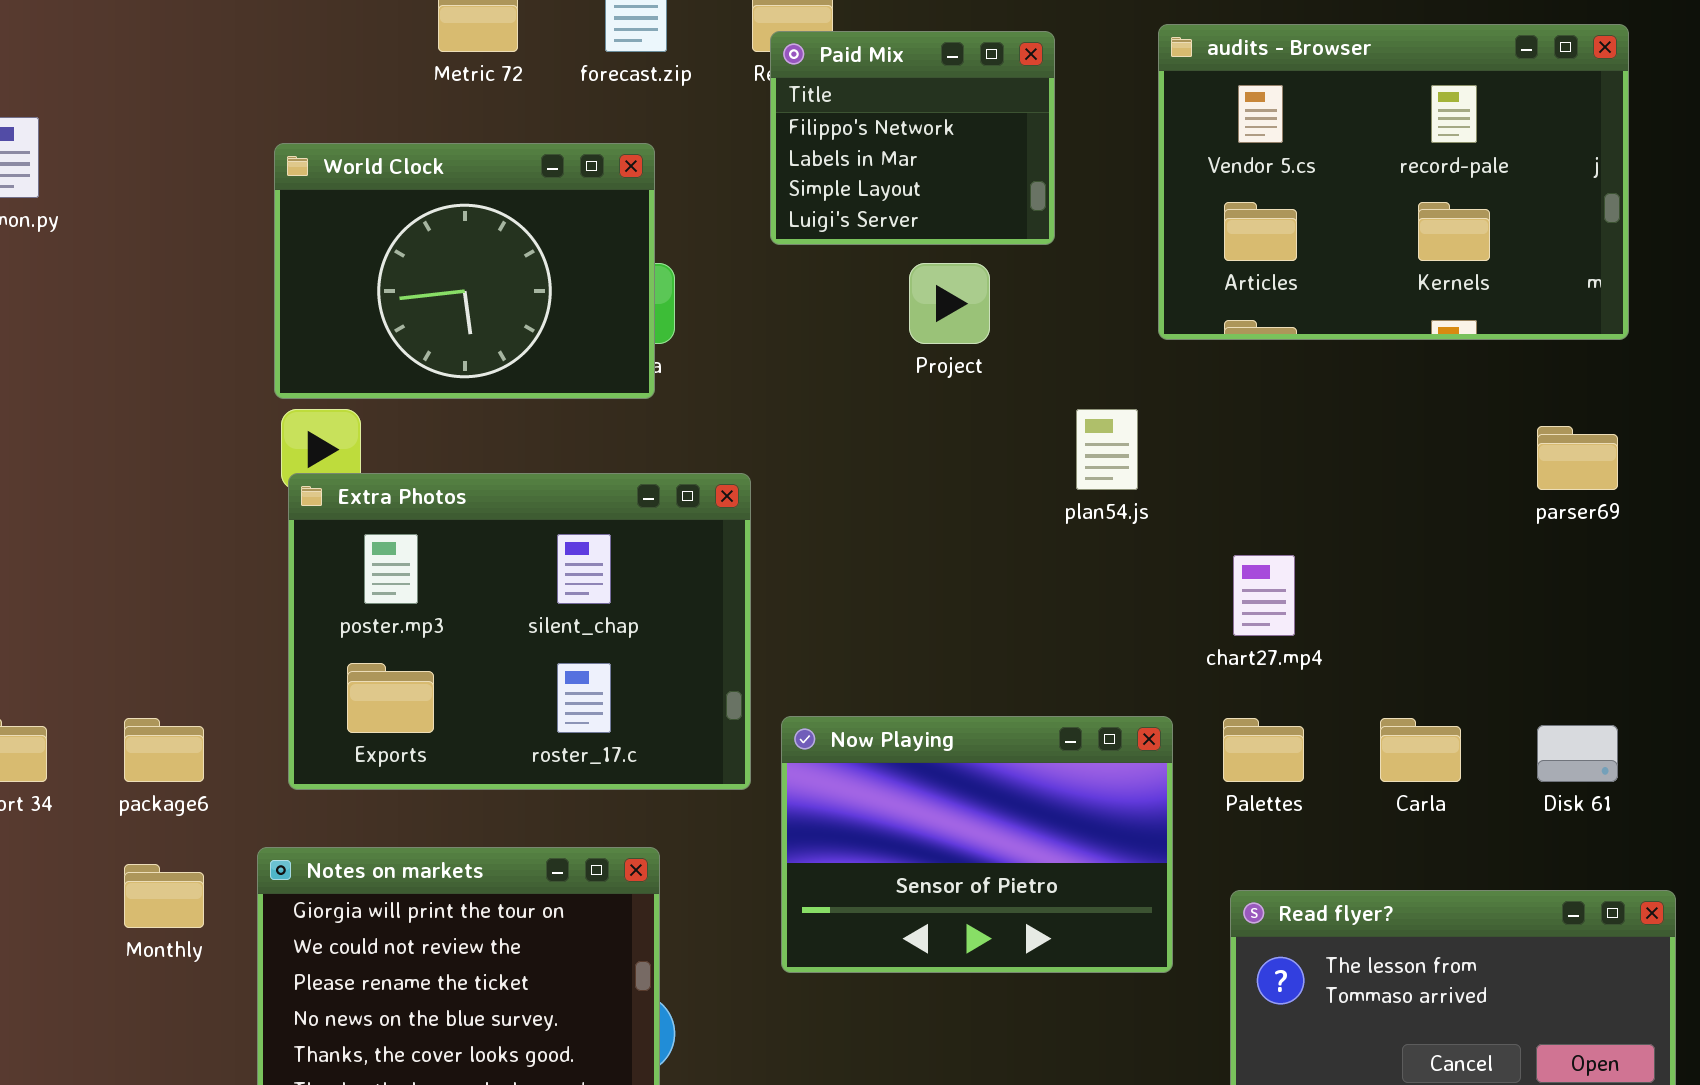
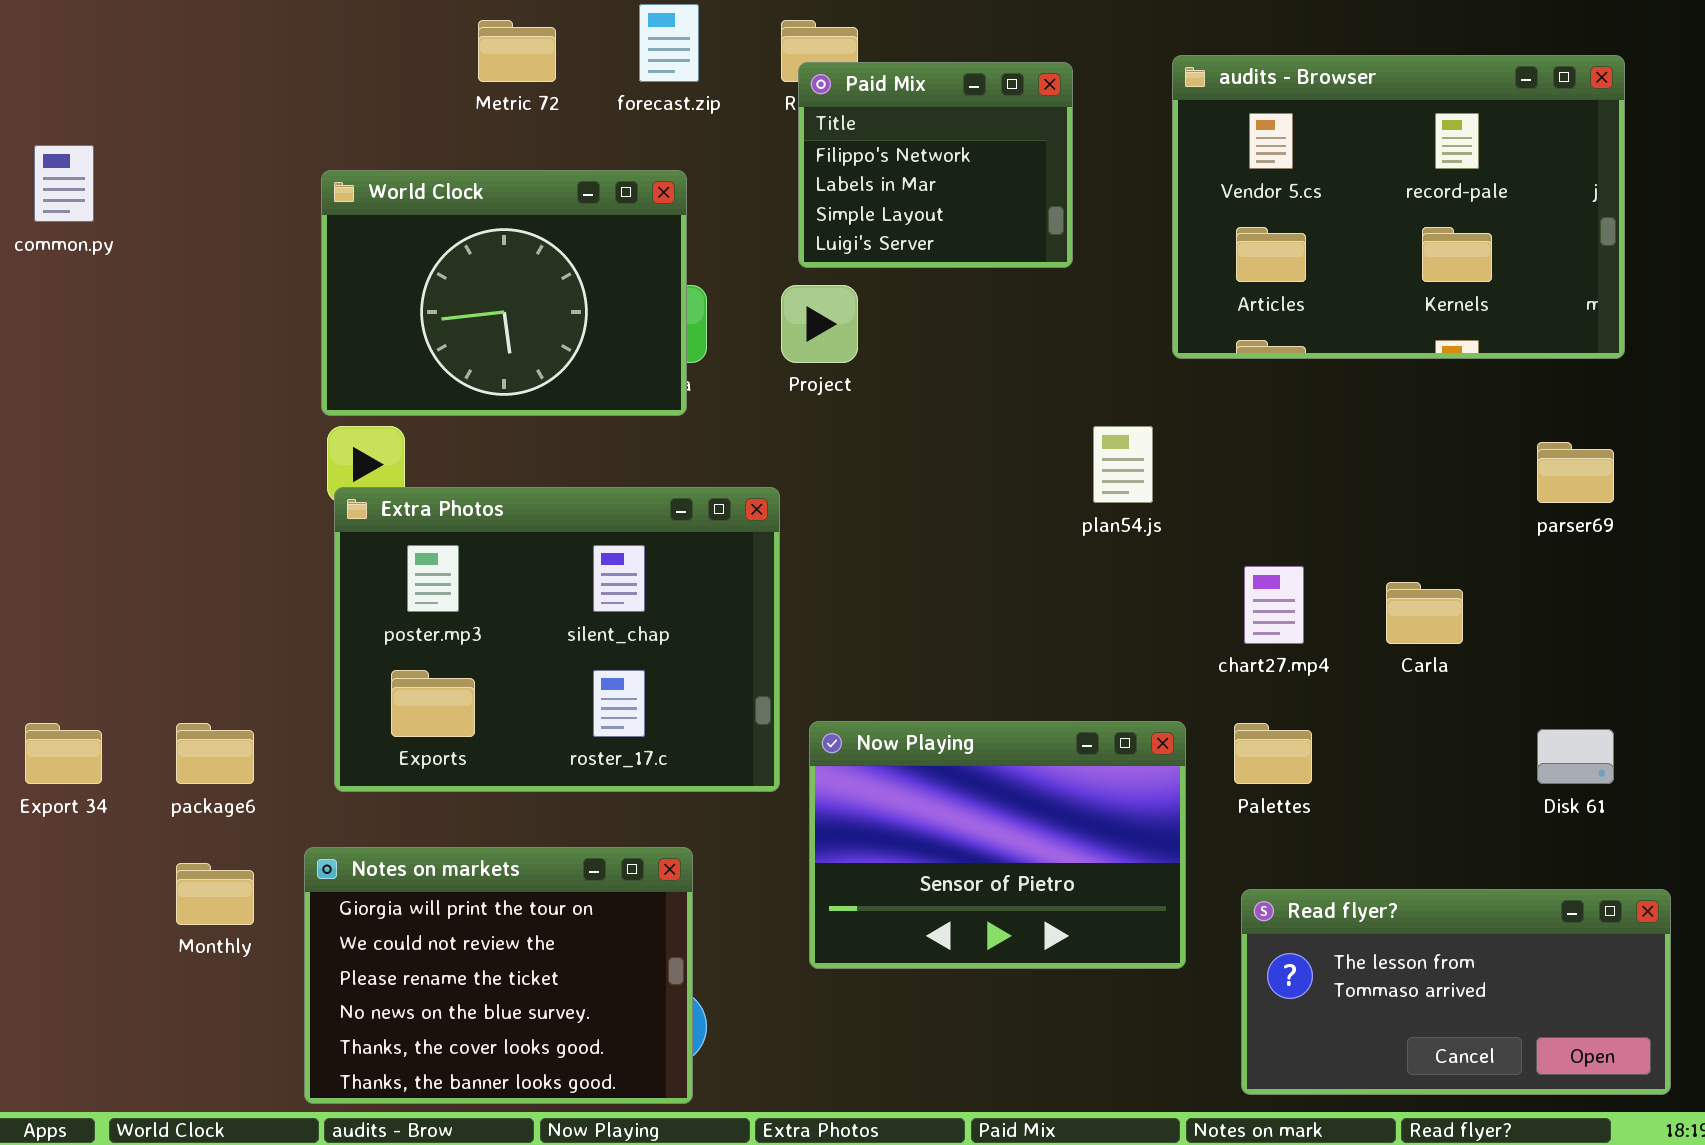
Project: [909,263,990,344] -> [781,285,858,363], moved
Carla: [1380,718,1461,782] -> [1386,582,1463,644], moved

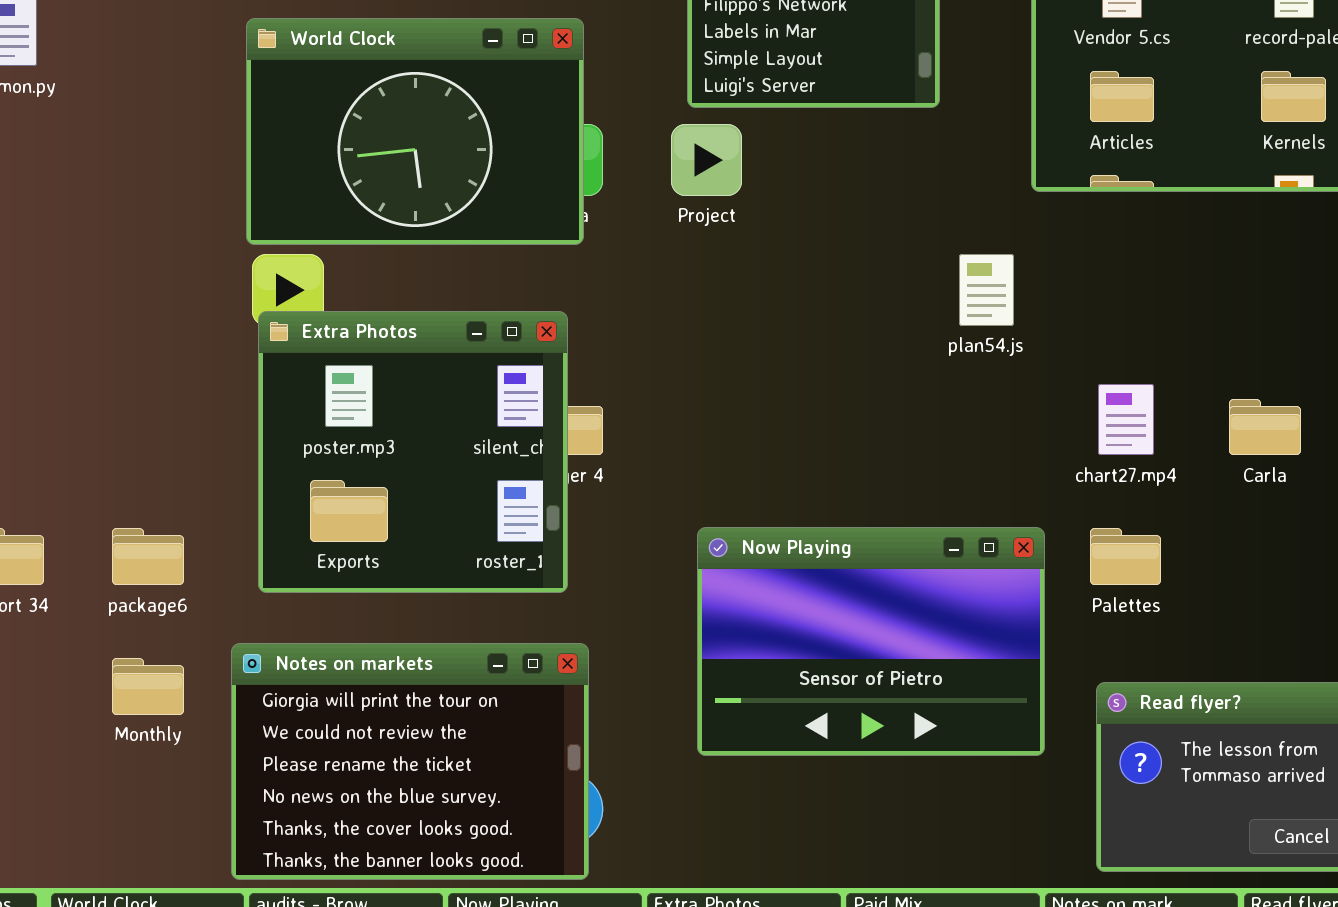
Extra Photos: [334,487,780,792] -> [258,311,568,593], resized

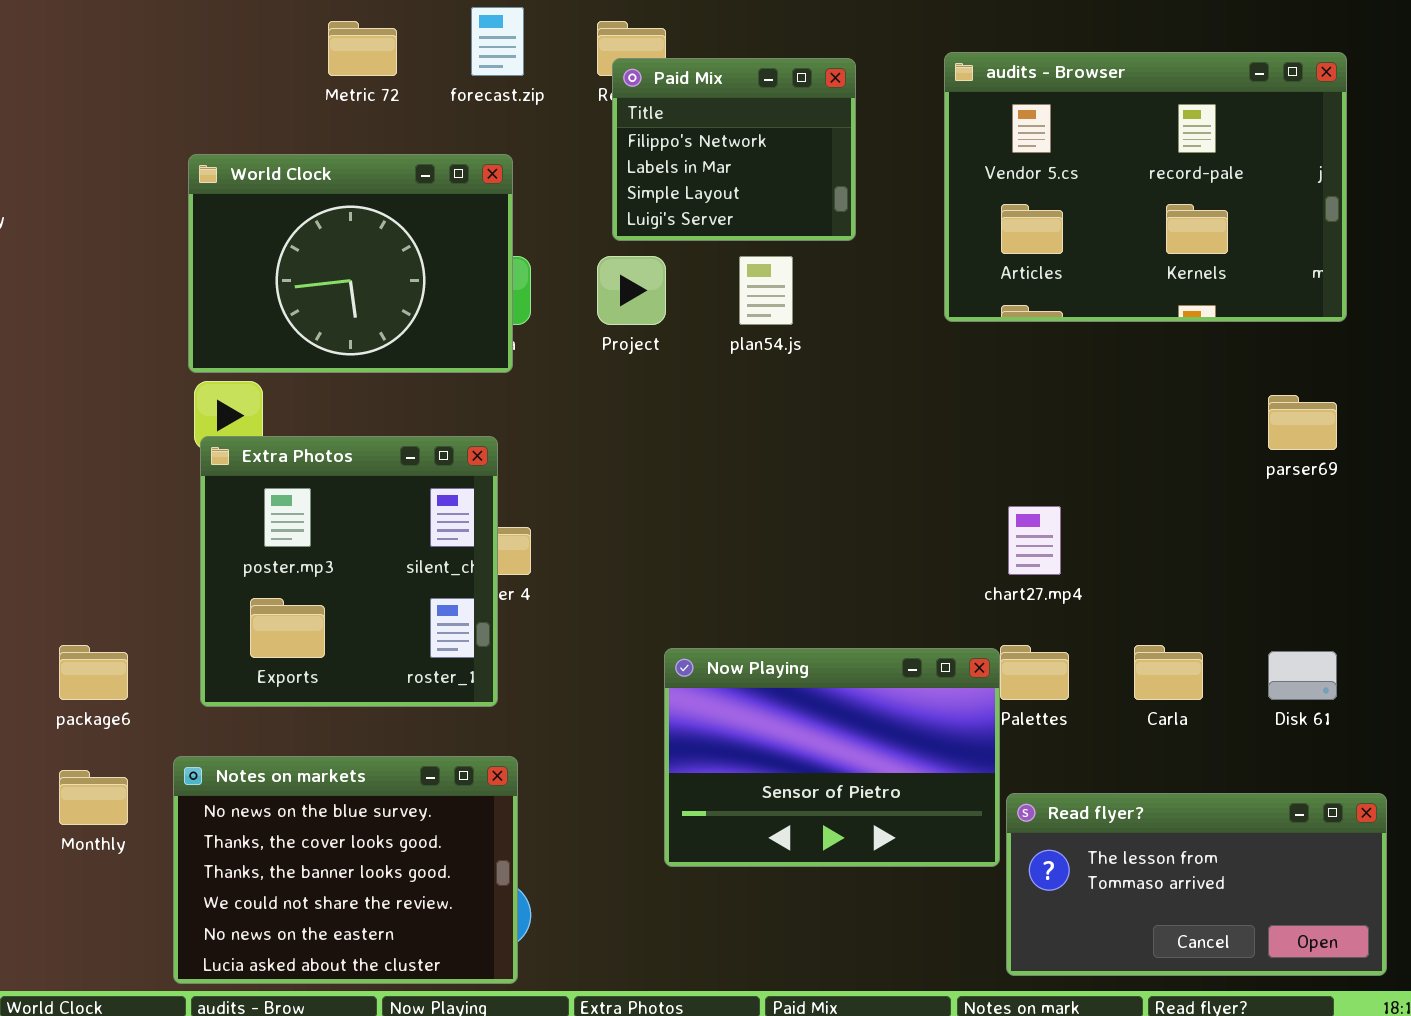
plan54.js: [959,254,1014,326] -> [739,256,793,325], moved
Carla: [1229,399,1301,455] -> [1134,645,1203,700], moved
Now Playing: [697,527,1045,756] -> [664,648,1000,867], moved
Notes on markets: [231,643,589,880] -> [173,756,518,984], scrolled down 3 rows

